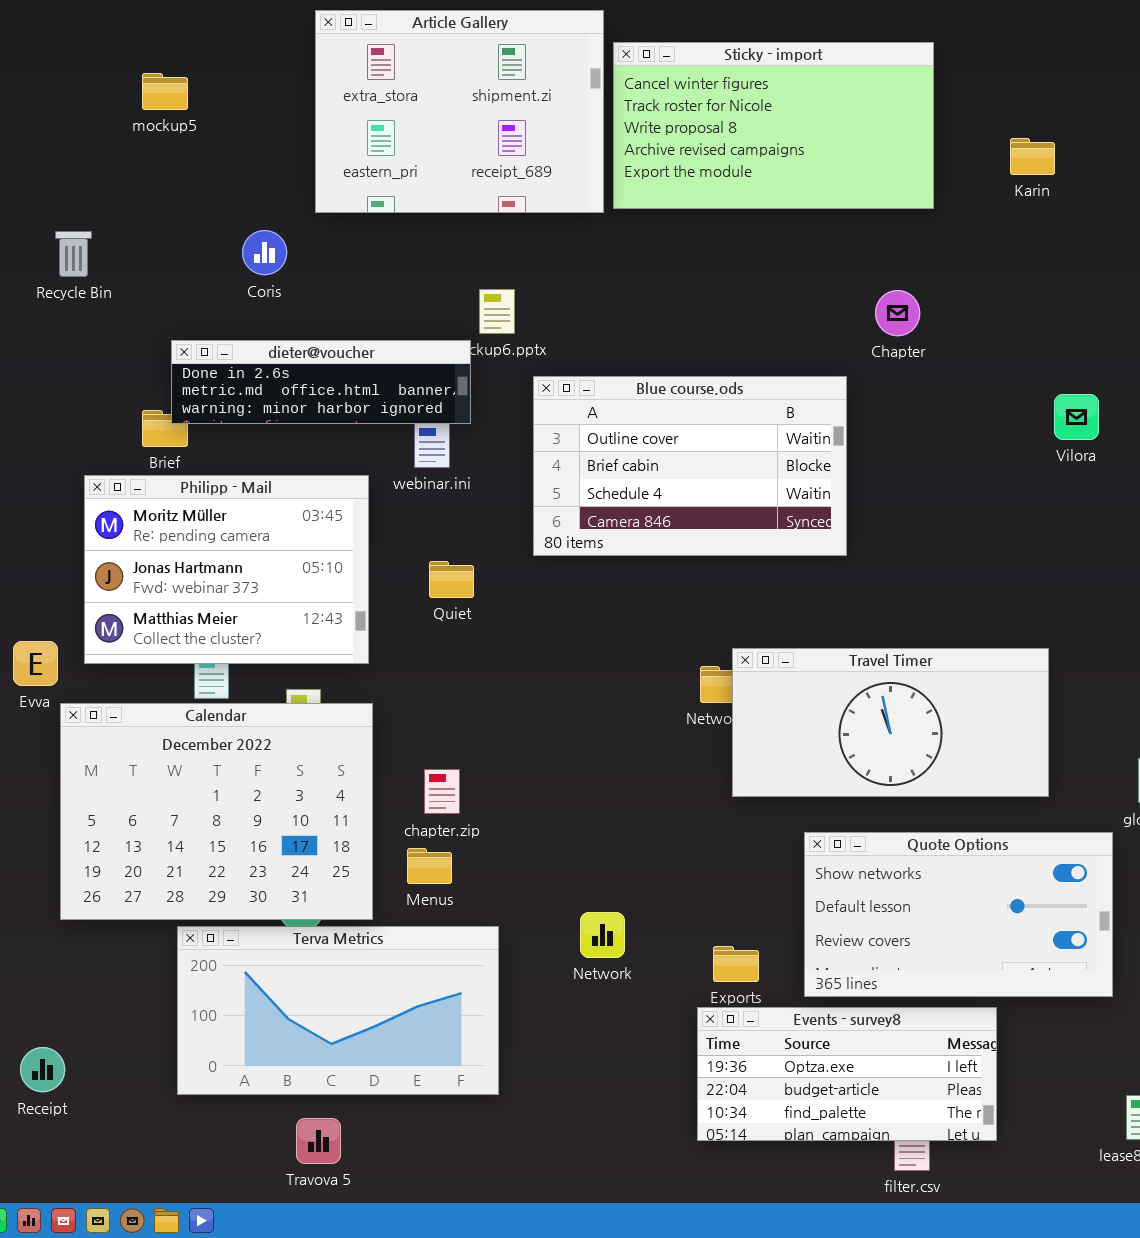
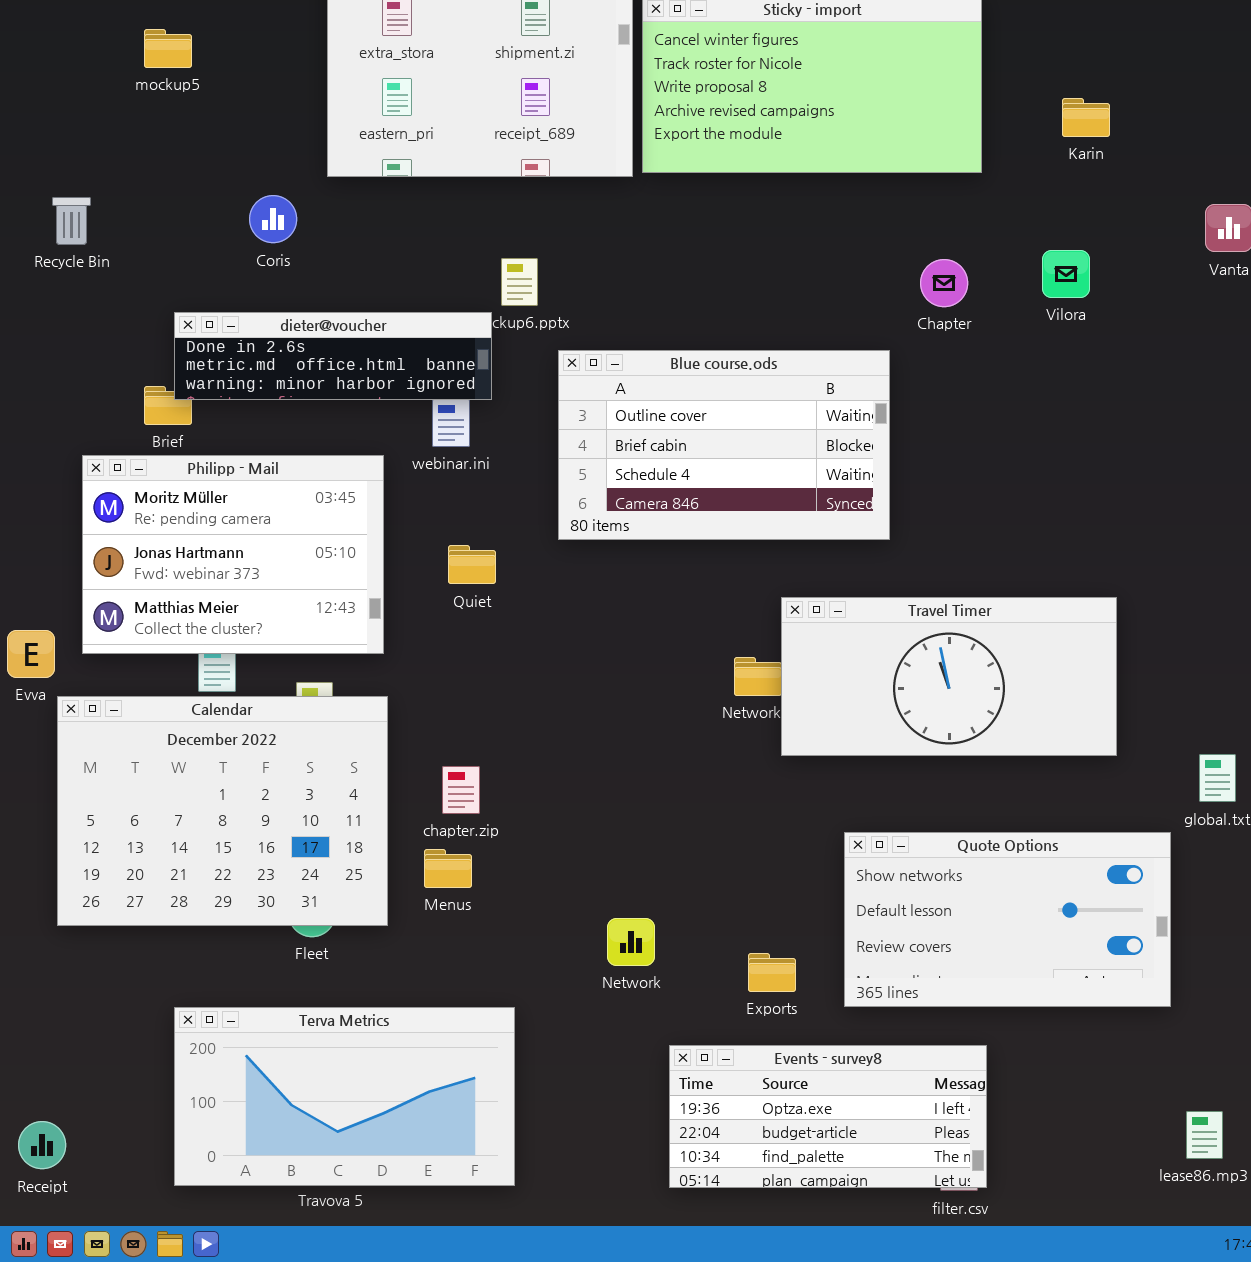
Vilora: [1054,394,1099,440] -> [1042,250,1090,298], moved
Travel Timer: [732,648,1049,797] -> [781,597,1117,756], moved
Terva Metrics: [177,926,499,1095] -> [174,1007,515,1186], moved
Events - survey8: [697,1007,997,1141] -> [669,1045,987,1188], moved
Receipt: [20,1047,65,1092] -> [18,1121,66,1169], moved

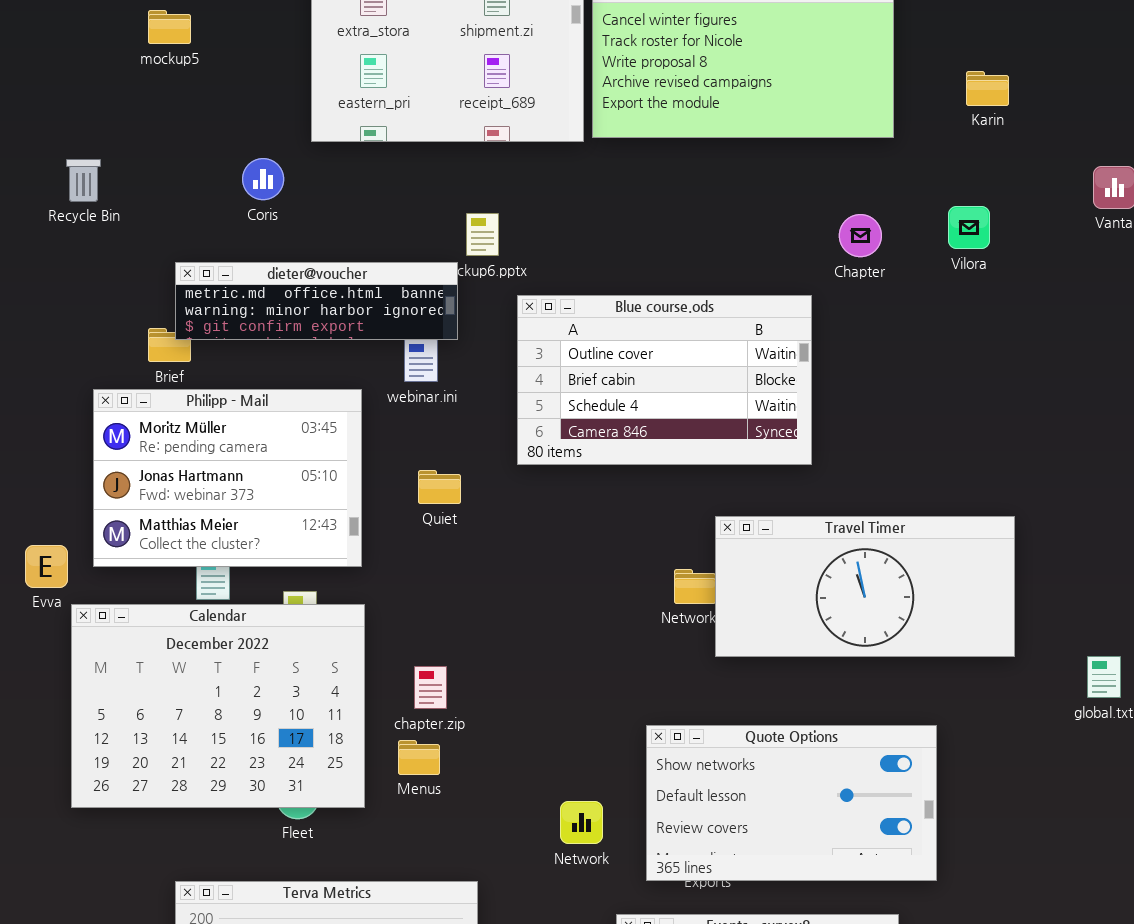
dieter@voucher: [174,312,492,400] -> [175,262,458,340], scrolled down 1 row
Quote Options: [844,832,1171,1007] -> [646,725,937,881], moved

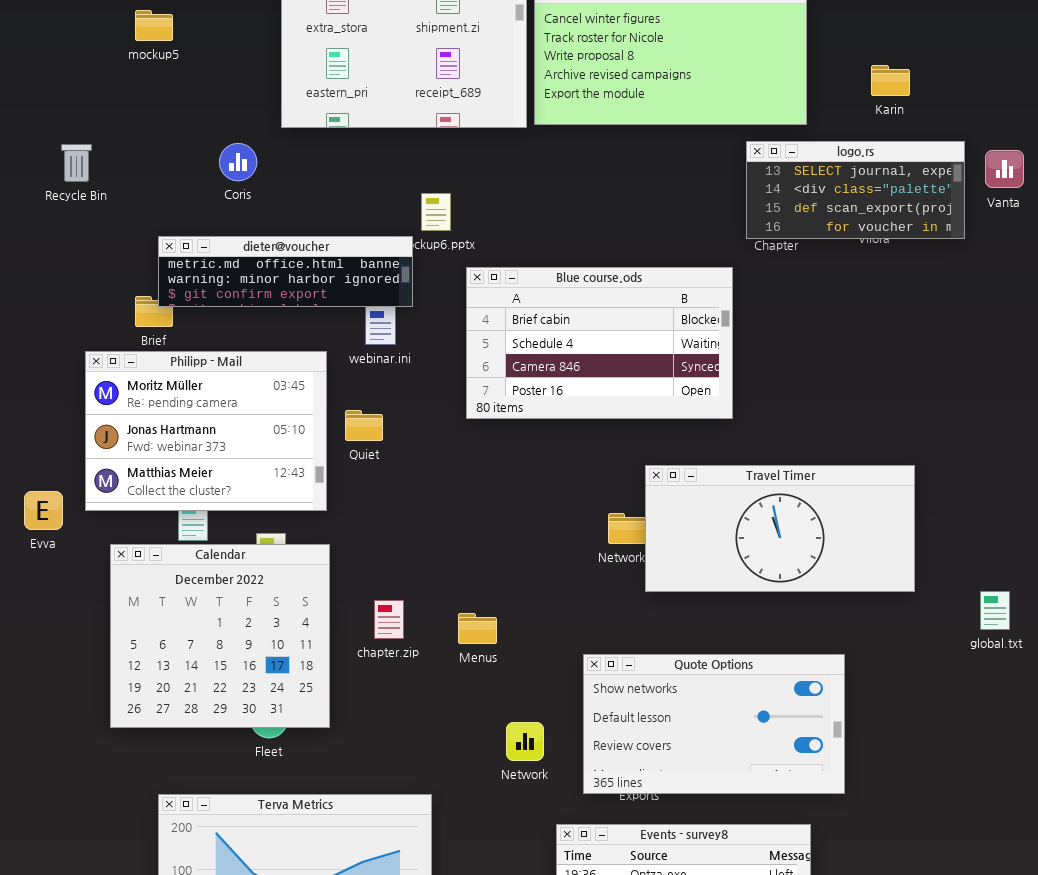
logo.rs: none -> [746,141,965,239], opened
Blue course.ods: [517,295,812,465] -> [466,267,733,419], scrolled down 1 row
Quiet: [418,470,461,504] -> [345,410,383,441], moved
Calendar: [71,604,365,808] -> [110,544,330,728], resized
Menus: [398,740,440,775] -> [458,613,497,644], moved

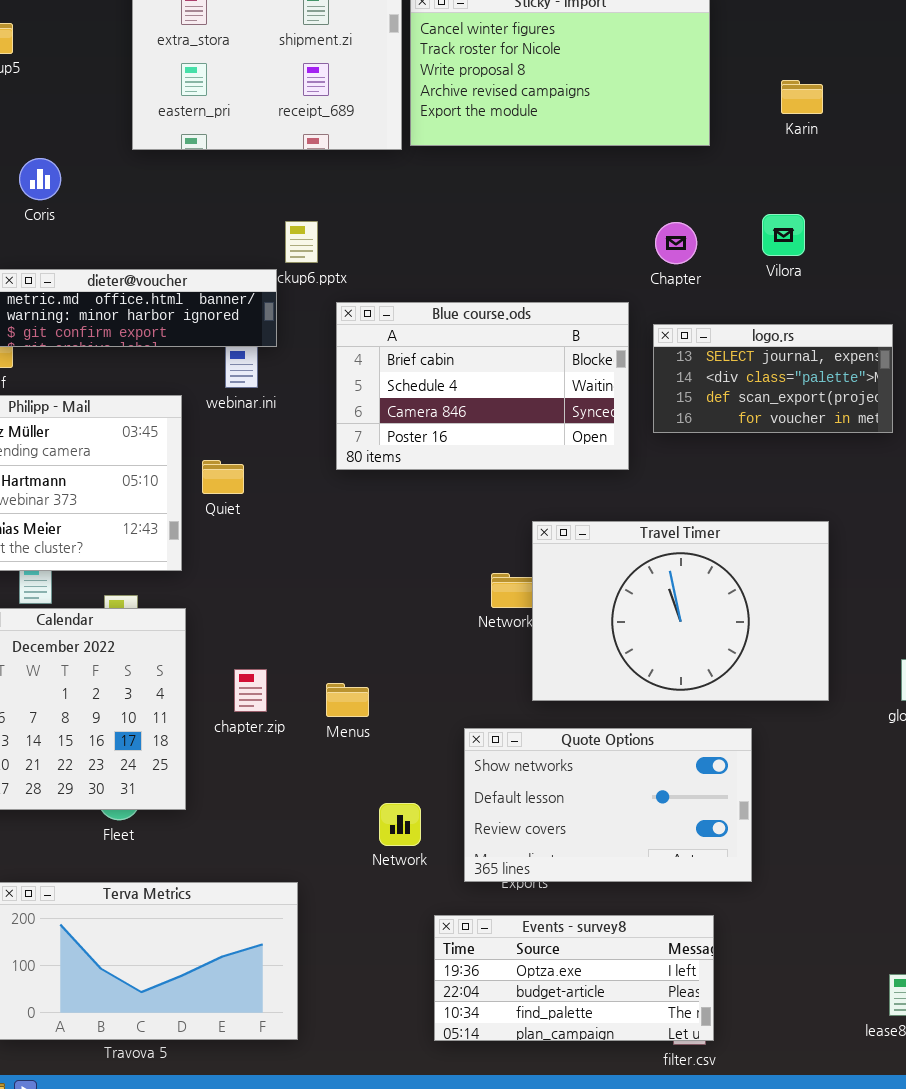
logo.rs: [746,141,965,239] -> [653,324,893,433], moved
Coris: [219,143,257,181] -> [19,158,61,200], moved
Travel Timer: [645,465,915,592] -> [532,521,829,701], resized

